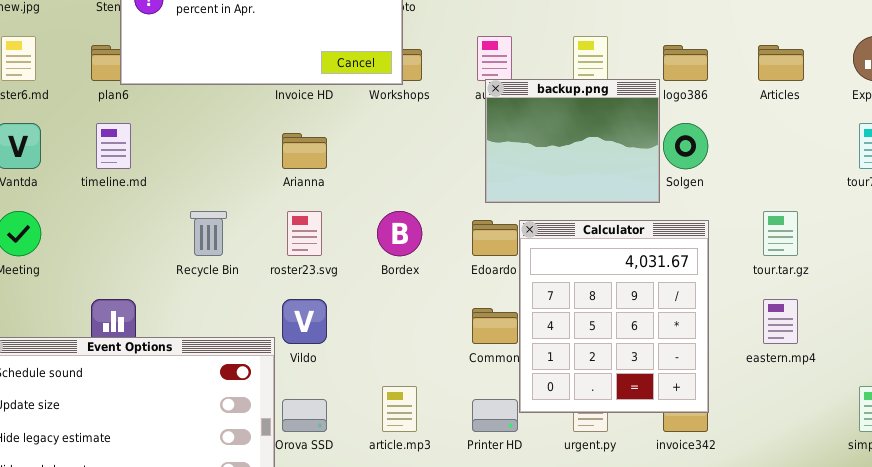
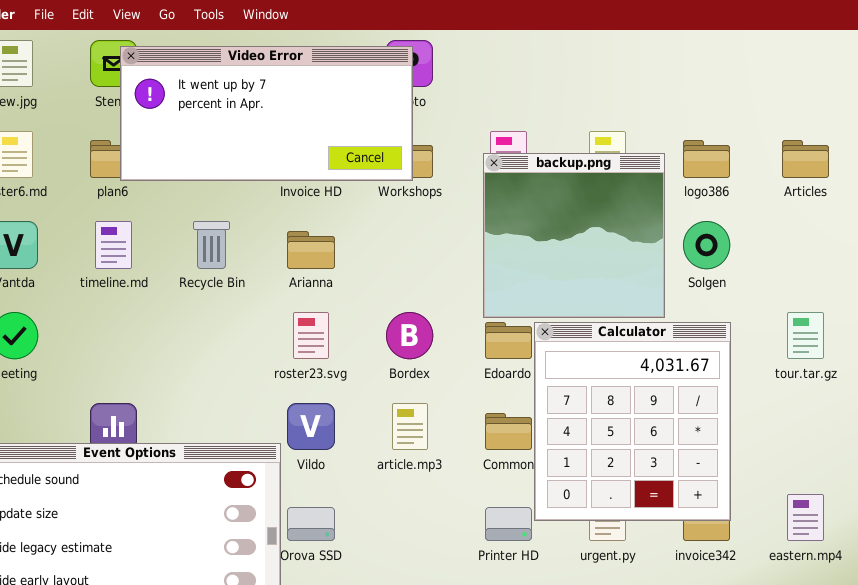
backup.png: [485,79,660,203] -> [483,153,665,318], moved, resized
Recycle Bin: [190,211,227,256] -> [193,221,230,269], moved
eastern.mp4: [763,299,798,344] -> [787,494,824,541], moved
article.mp3: [382,386,417,432] -> [392,403,428,450], moved

